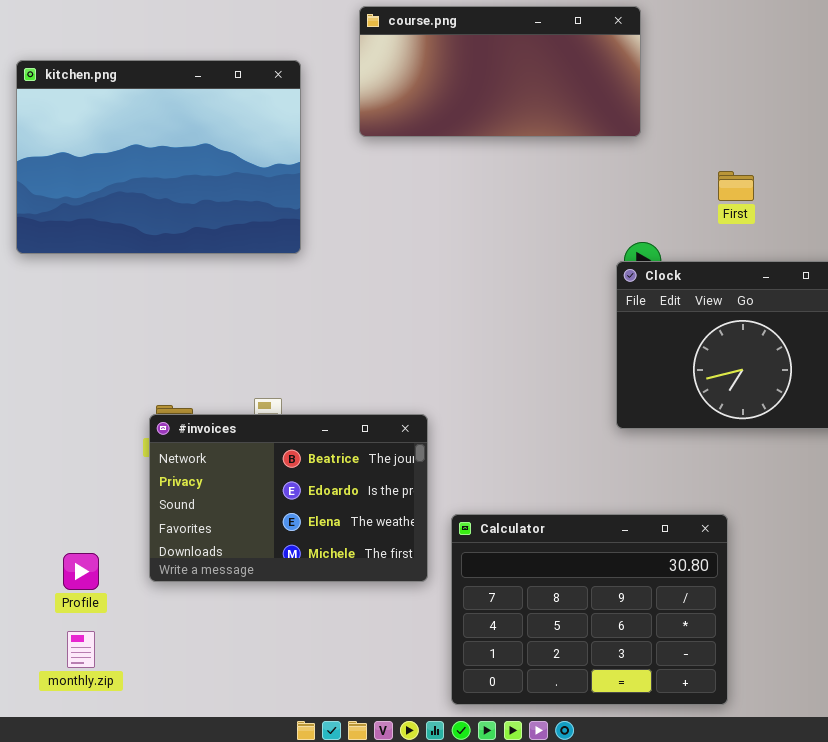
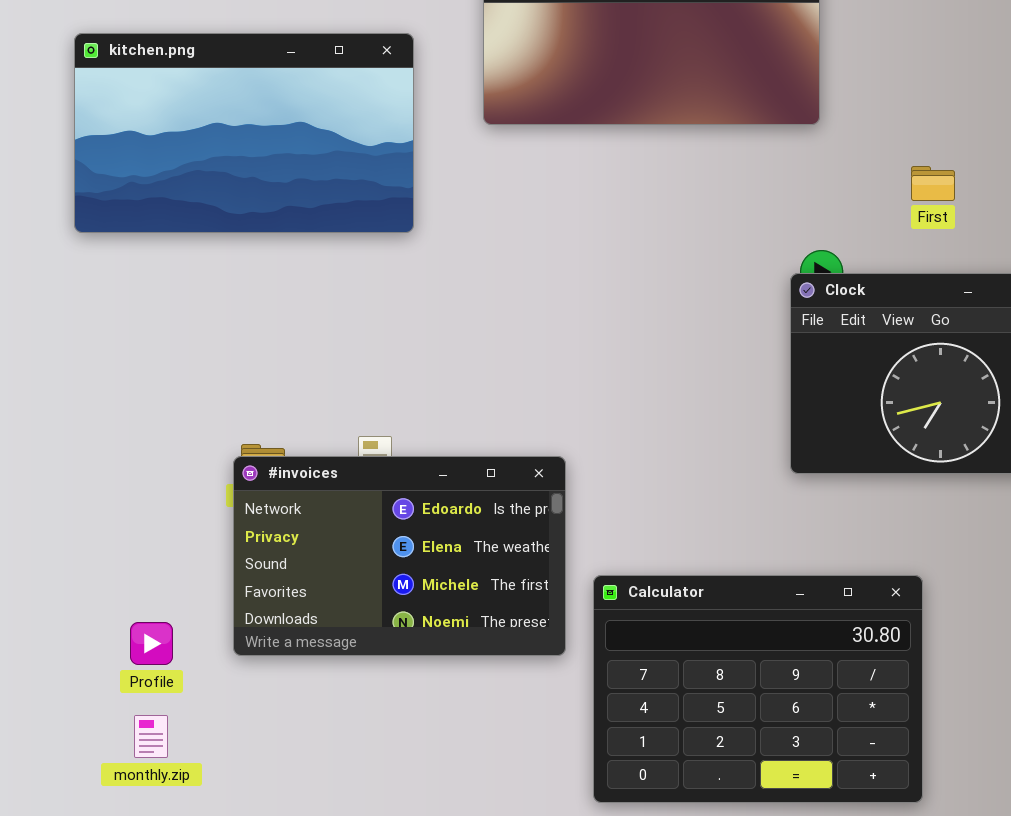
kitchen.png: [16,60,301,254] -> [74,33,414,233], resized
#invoices: [149,414,428,582] -> [233,456,566,656], scrolled down 1 row

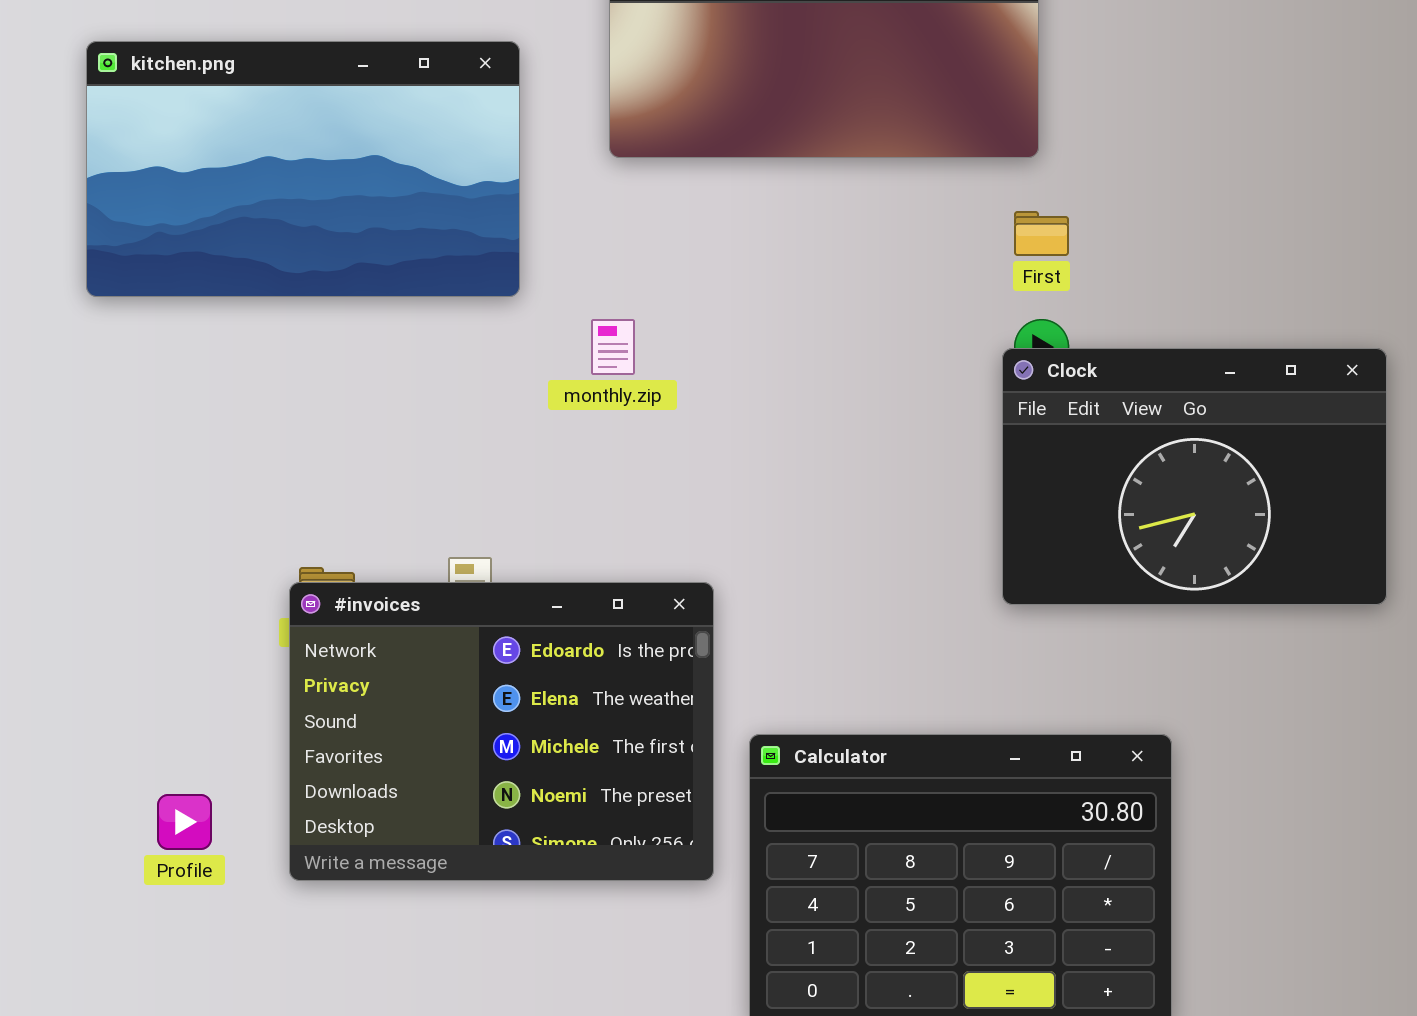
First: [911,166,955,201] -> [1014,211,1069,256], moved
#invoices: [233,456,566,656] -> [289,582,714,881], resized
monthly.zip: [134,715,168,758] -> [591,319,635,375], moved

